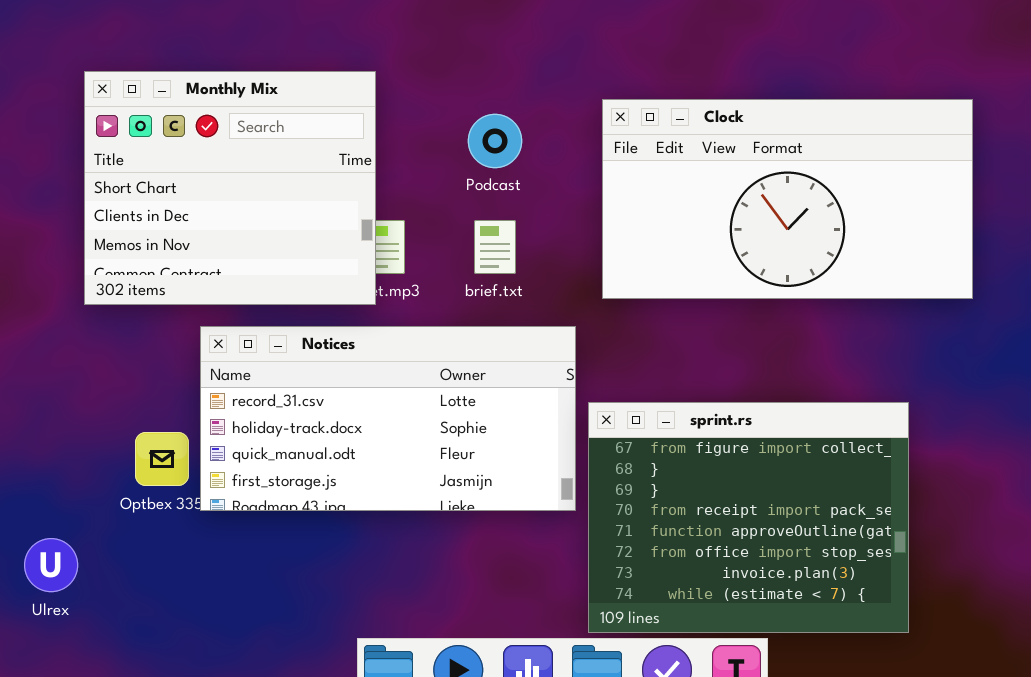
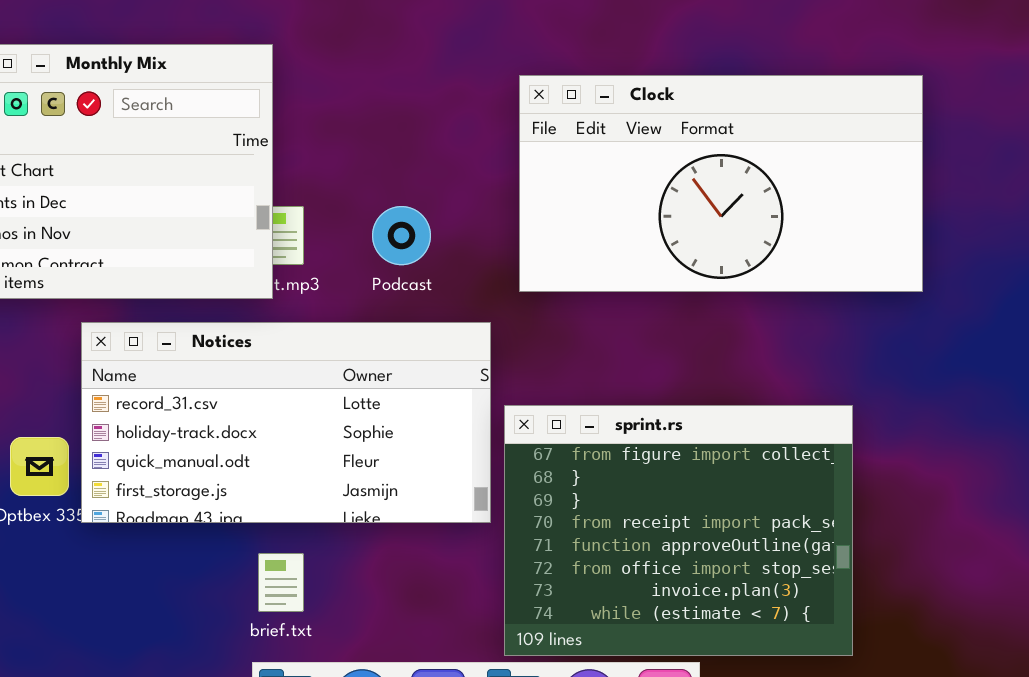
Podcast: [468,114,522,168] -> [372,206,431,265], moved
brief.txt: [474,220,516,274] -> [258,553,304,612], moved

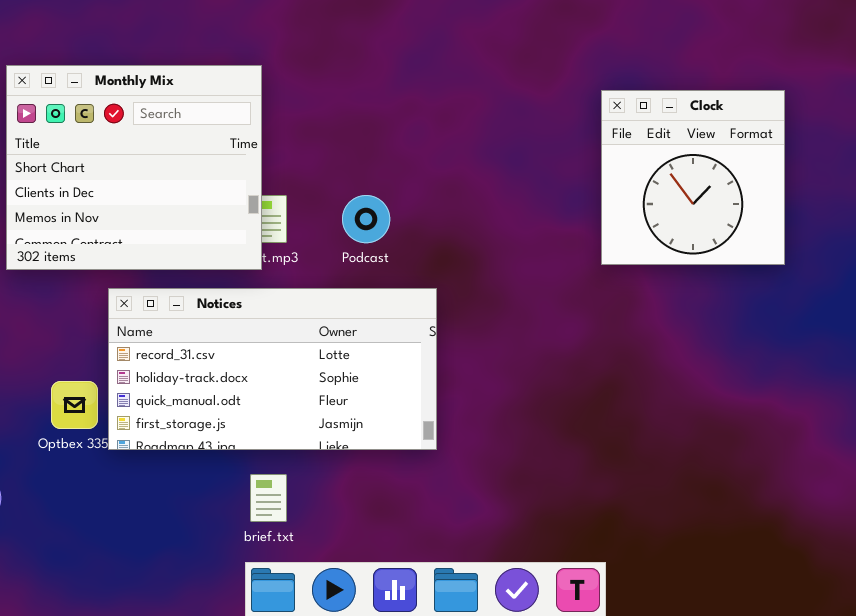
Clock: [519,75,923,292] -> [601,90,785,265], resized
sprint.rs: [504,405,853,656] -> none, closed

